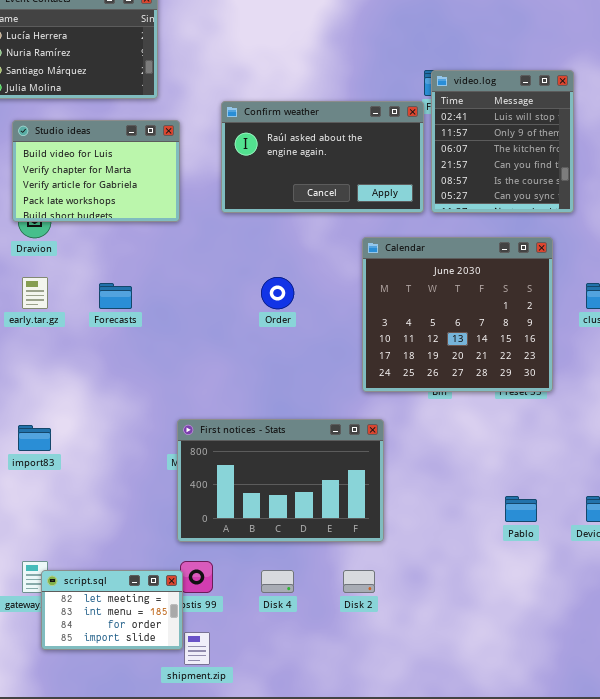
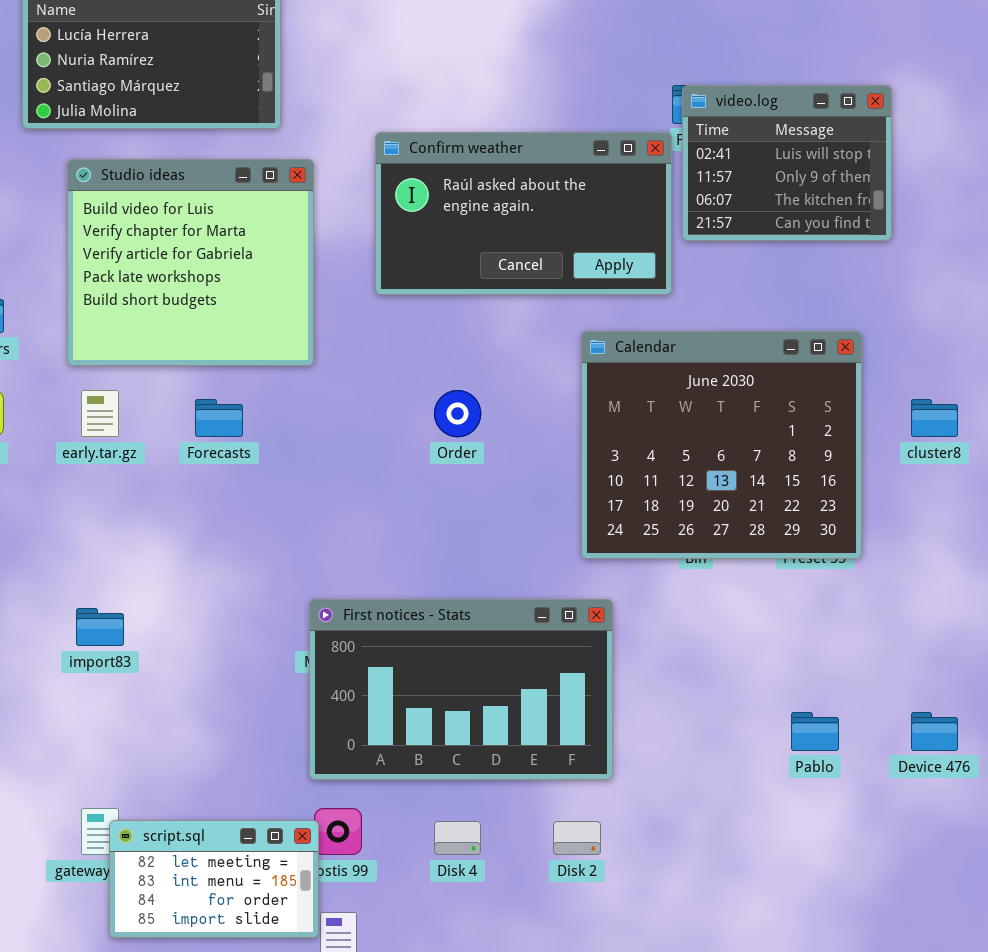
video.log: [431,70,574,213] -> [682,85,892,241], resized
Studio ideas: [12,120,180,222] -> [67,159,314,366], resized

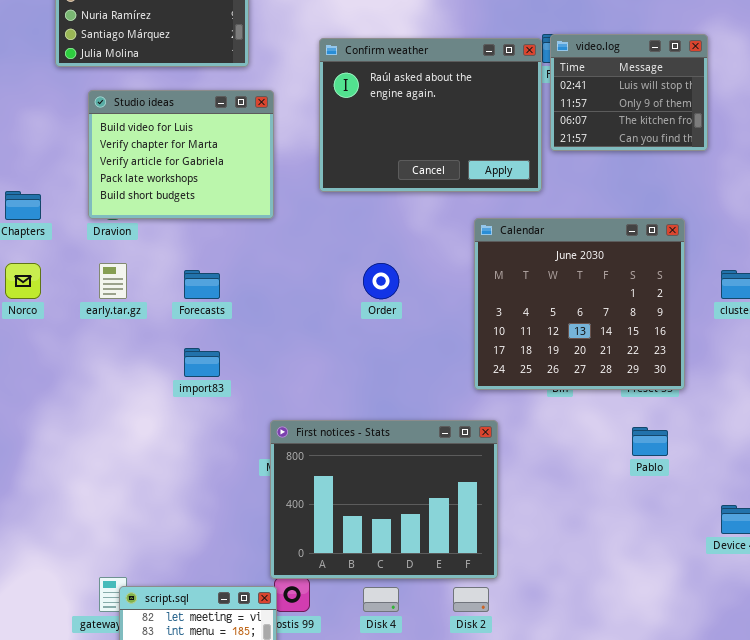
Confirm weather: [375,132,672,295] -> [319,38,542,192], resized
Studio ideas: [67,159,314,366] -> [88,90,274,219], resized
First notices - Stats: [309,599,613,780] -> [270,420,498,579], resized
import83: [76,608,124,646] -> [184,348,220,377], moved
Pablo: [791,712,839,751] -> [632,427,668,456], moved

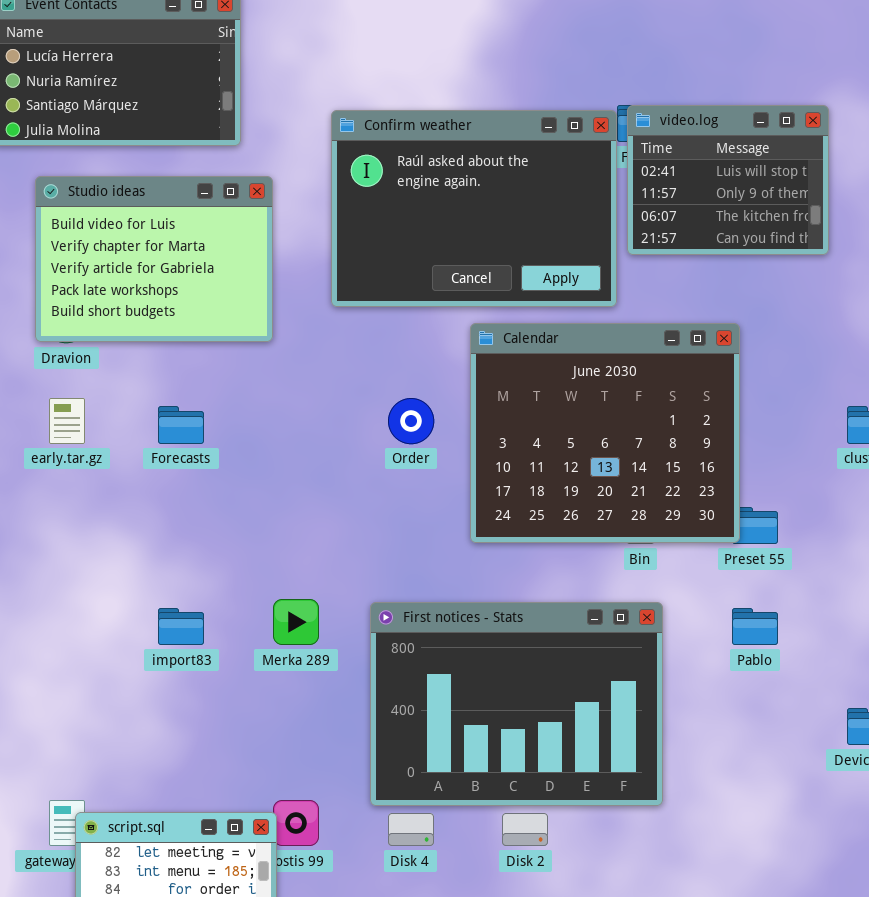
Calendar: [474,218,685,390] -> [470,323,740,543], moved
import83: [184,348,220,377] -> [158,608,204,645], moved
First notices - Stats: [270,420,498,579] -> [370,602,663,806], moved

